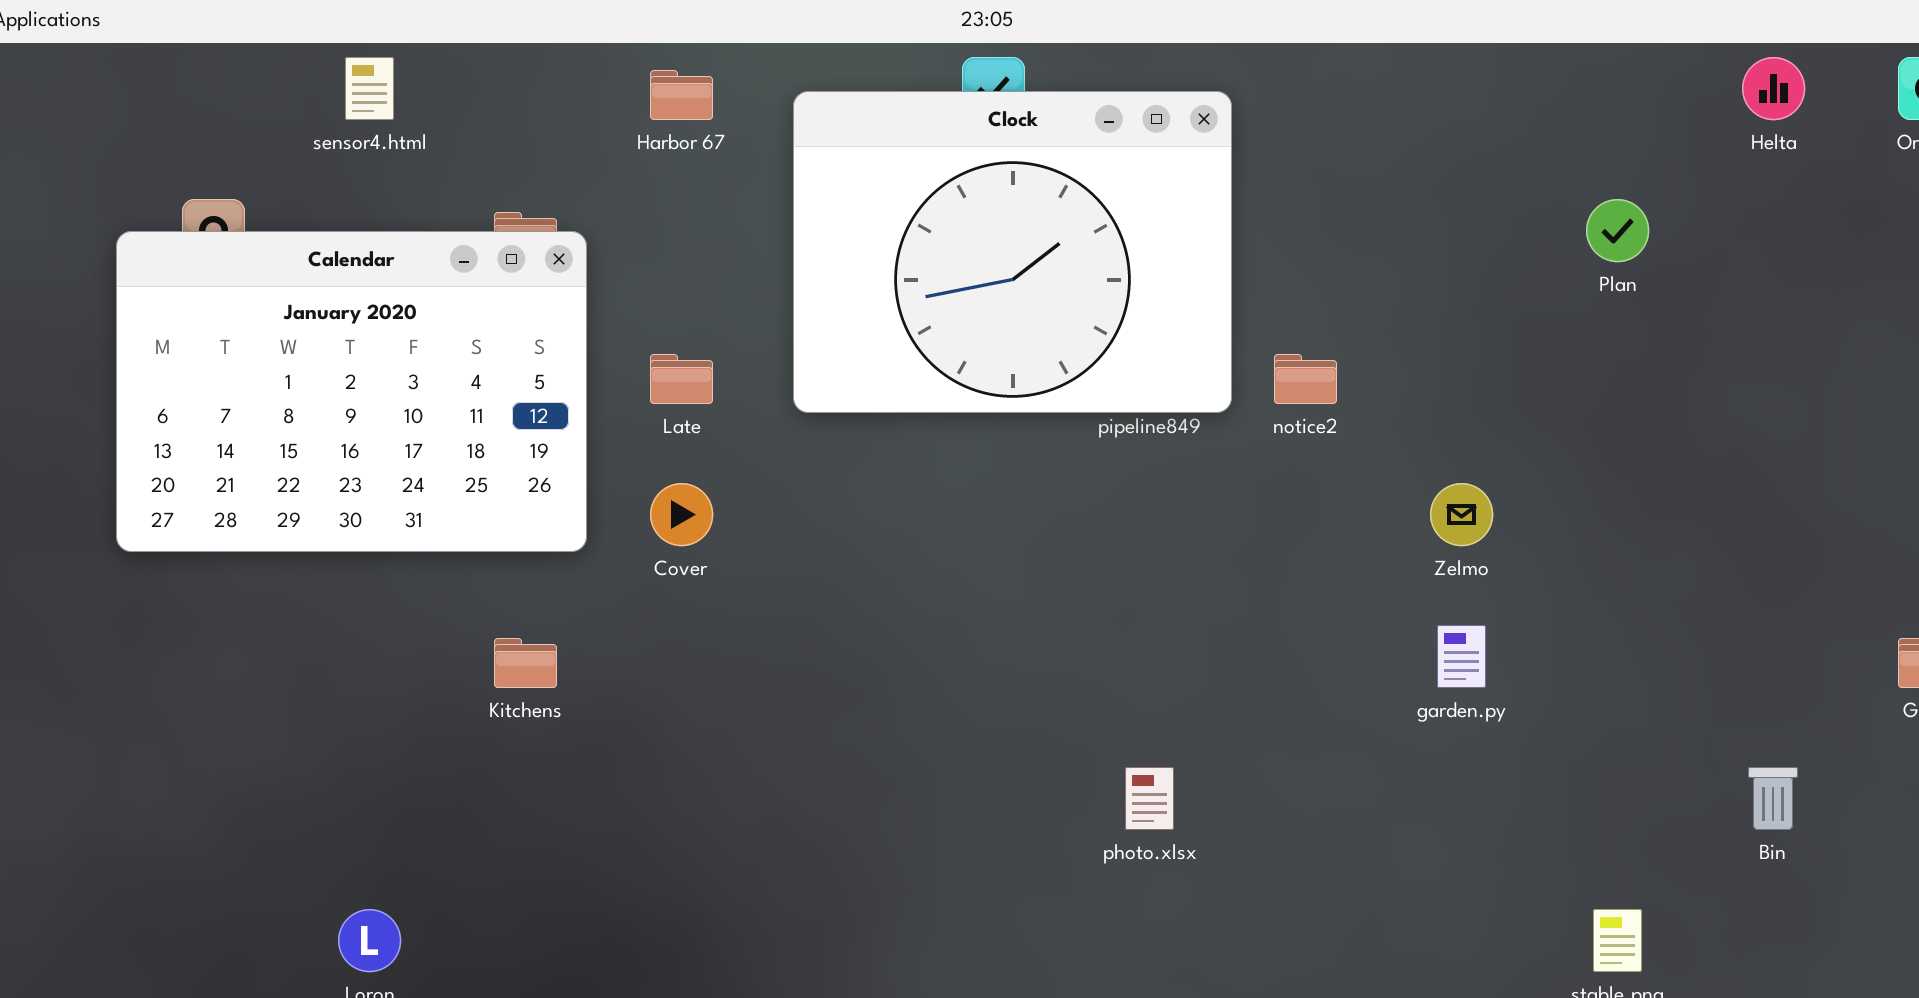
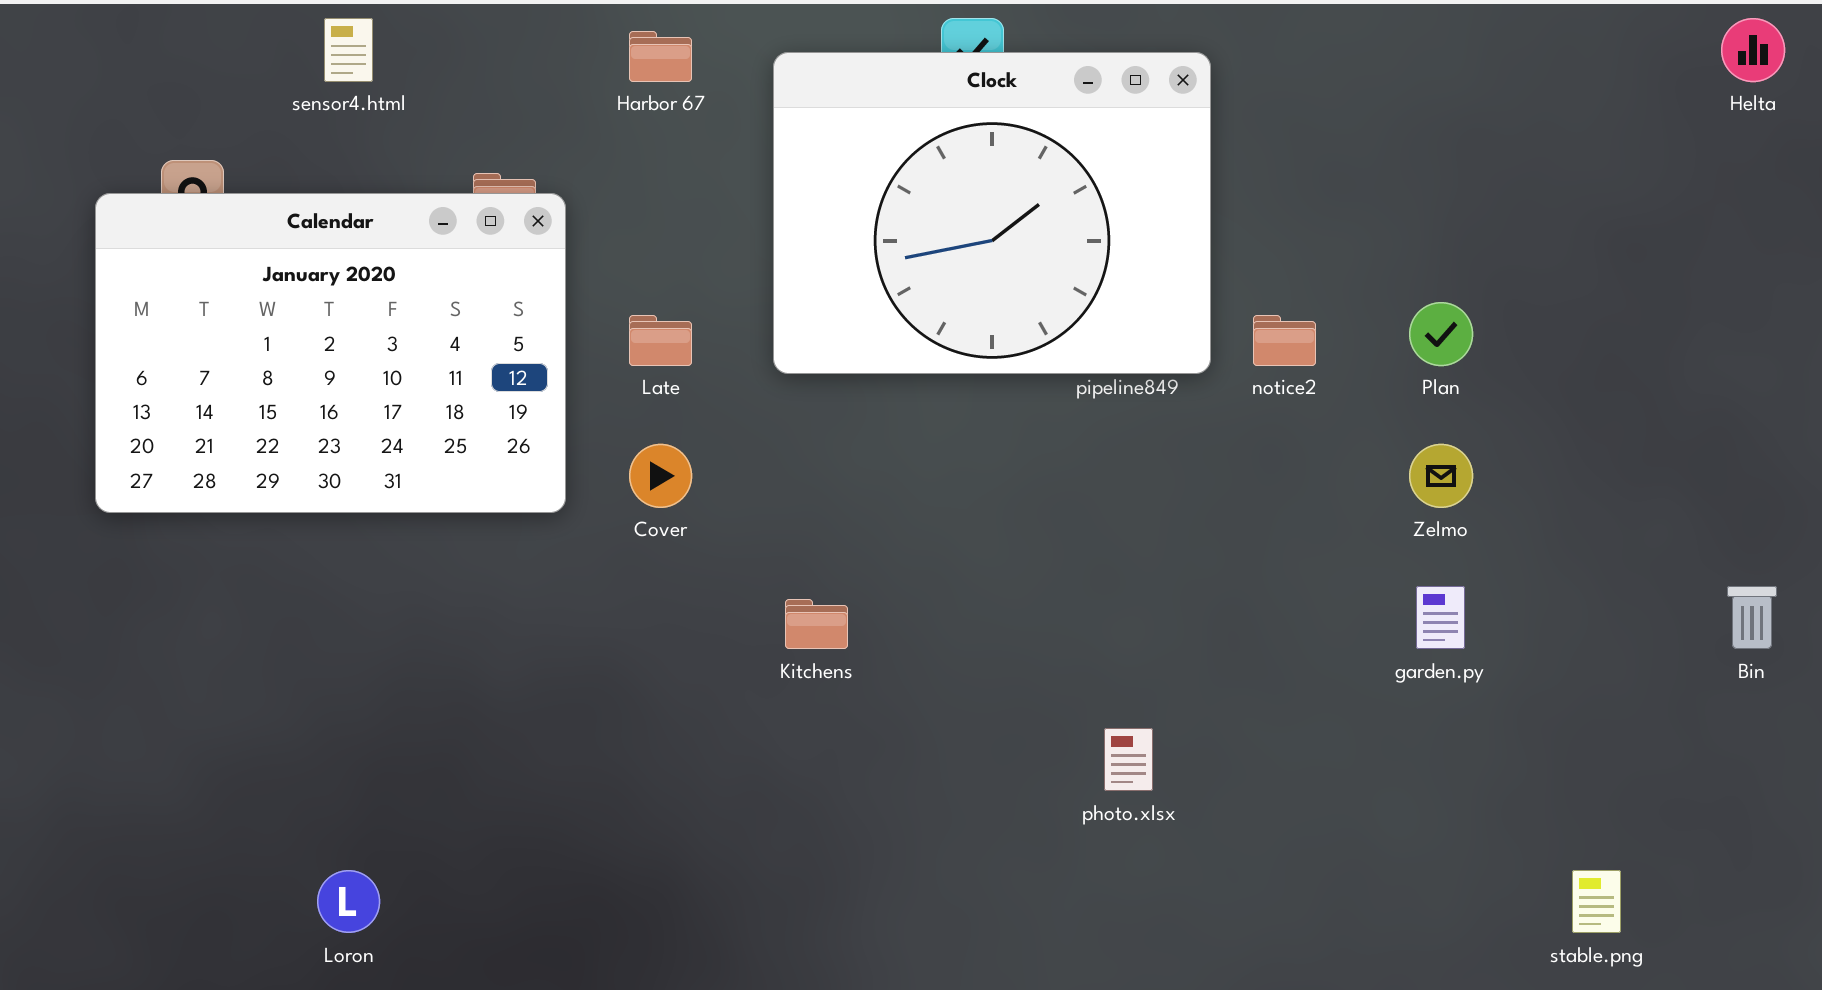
Plan: [1586,199,1649,262] -> [1409,302,1473,366], moved
Kitchens: [494,638,557,688] -> [785,599,848,649], moved
Bin: [1748,767,1798,830] -> [1727,586,1777,649], moved

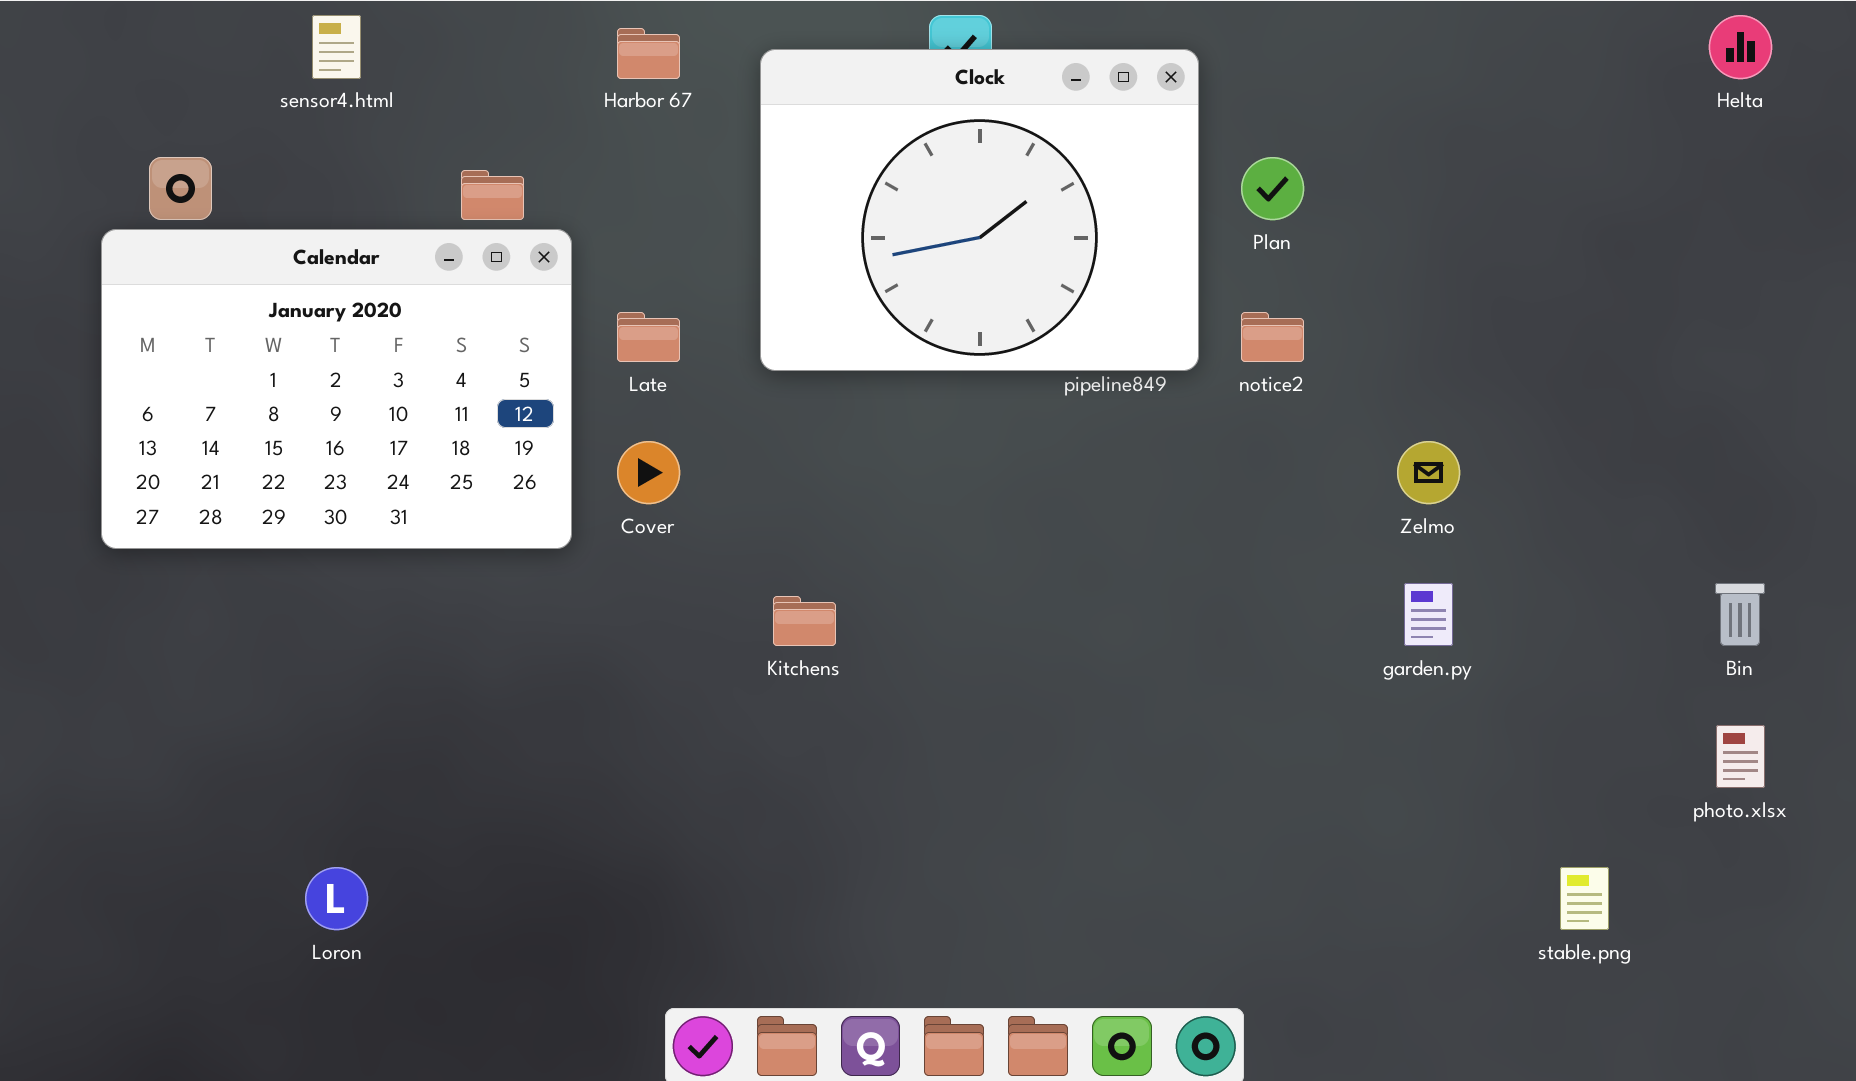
Calendar: [95,193,566,513] -> [101,229,572,549], moved
Plan: [1409,302,1473,366] -> [1241,157,1304,220], moved
photo.xlsx: [1104,728,1153,791] -> [1716,725,1765,788], moved

